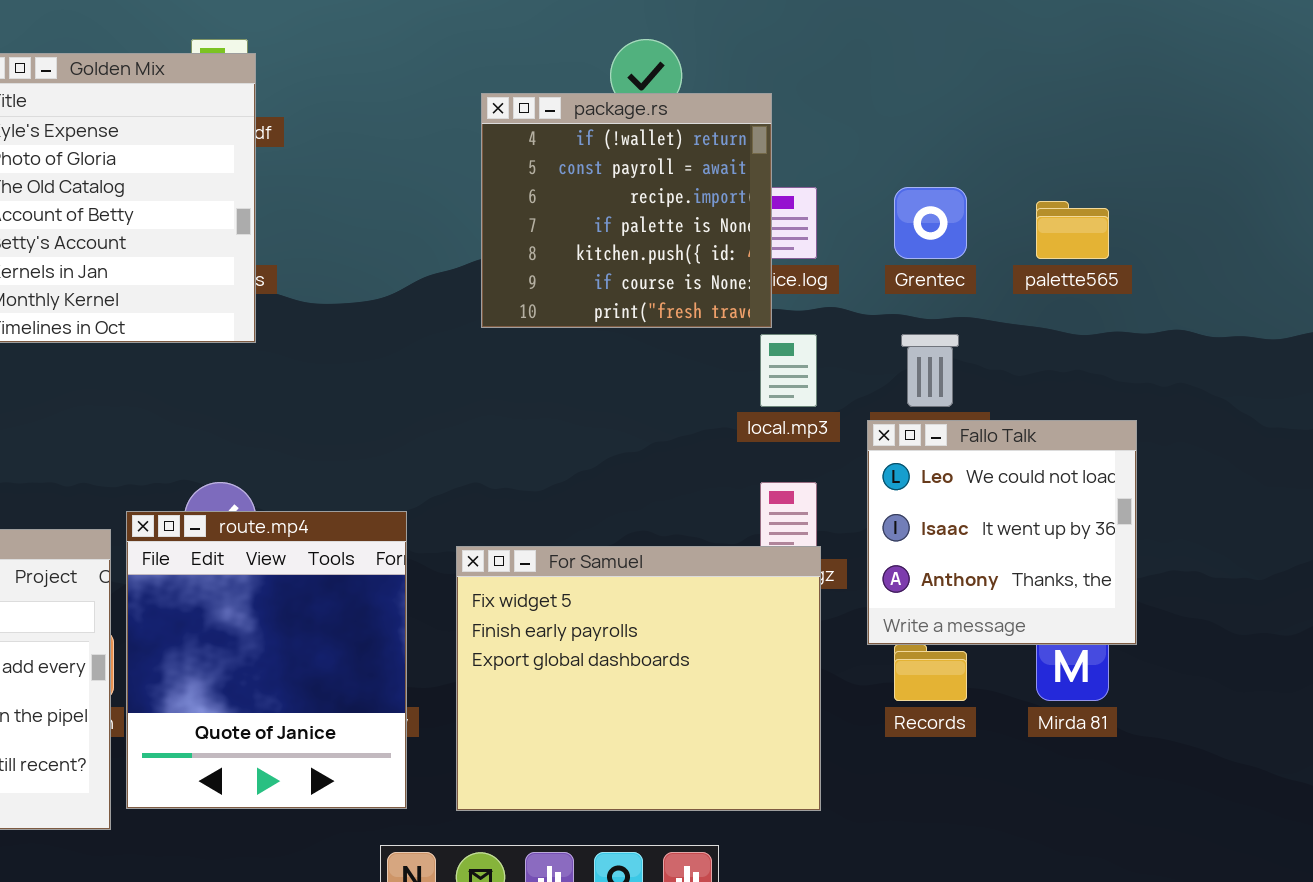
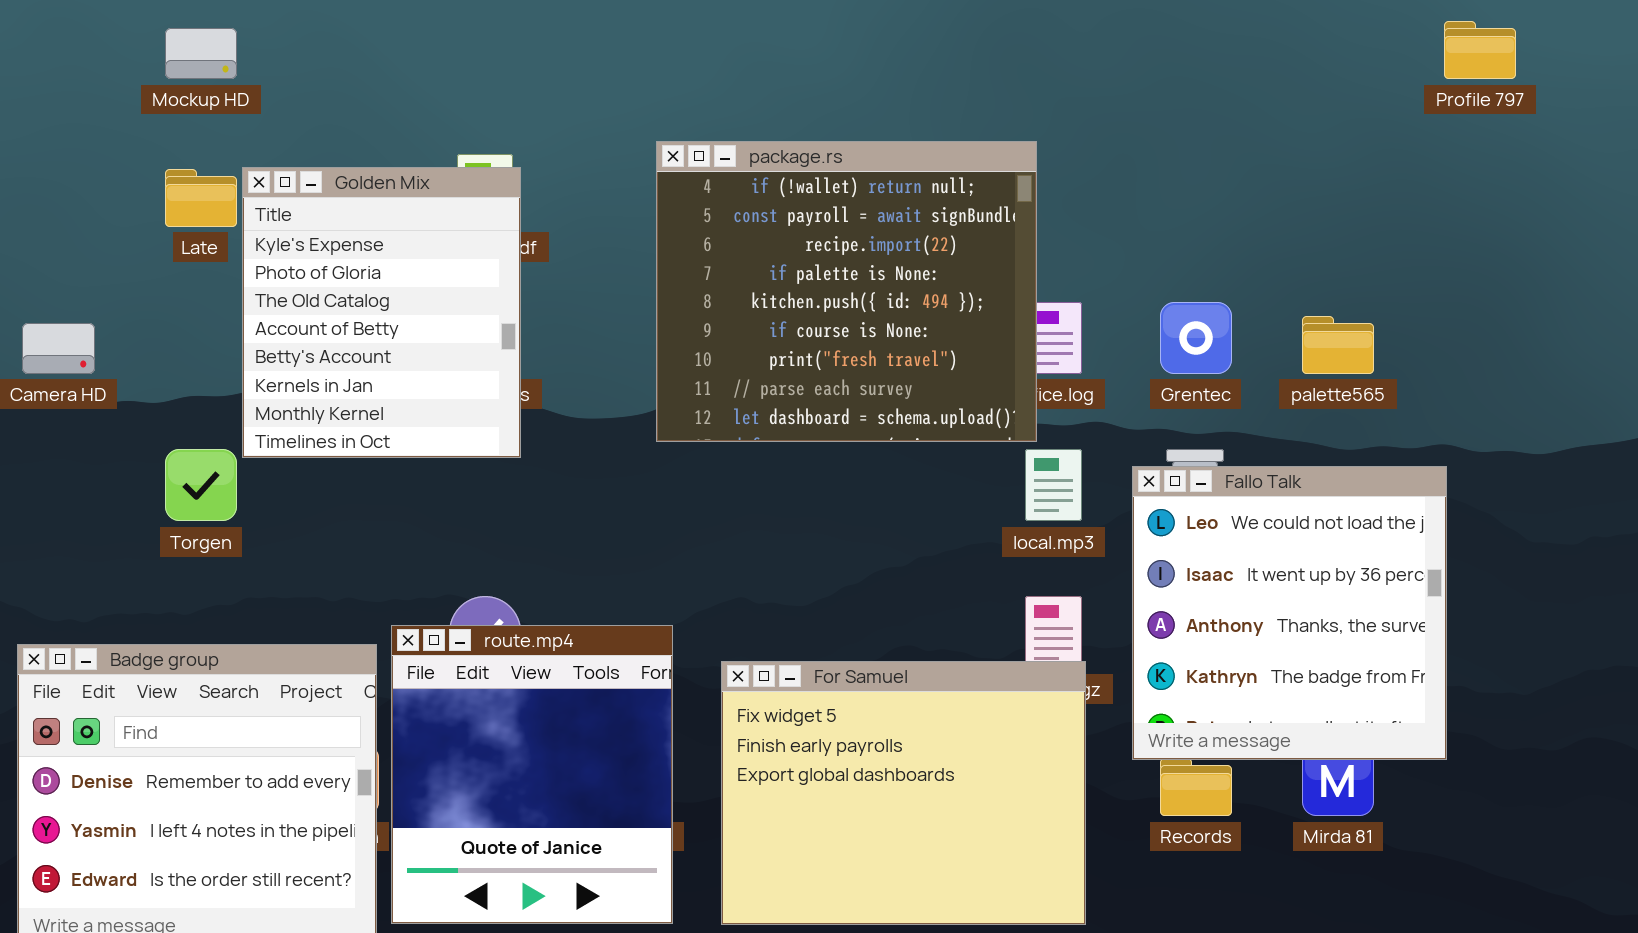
package.rs: [481,93,772,328] -> [656,141,1037,442], resized
Fallo Talk: [867,420,1137,645] -> [1132,466,1447,760], resized

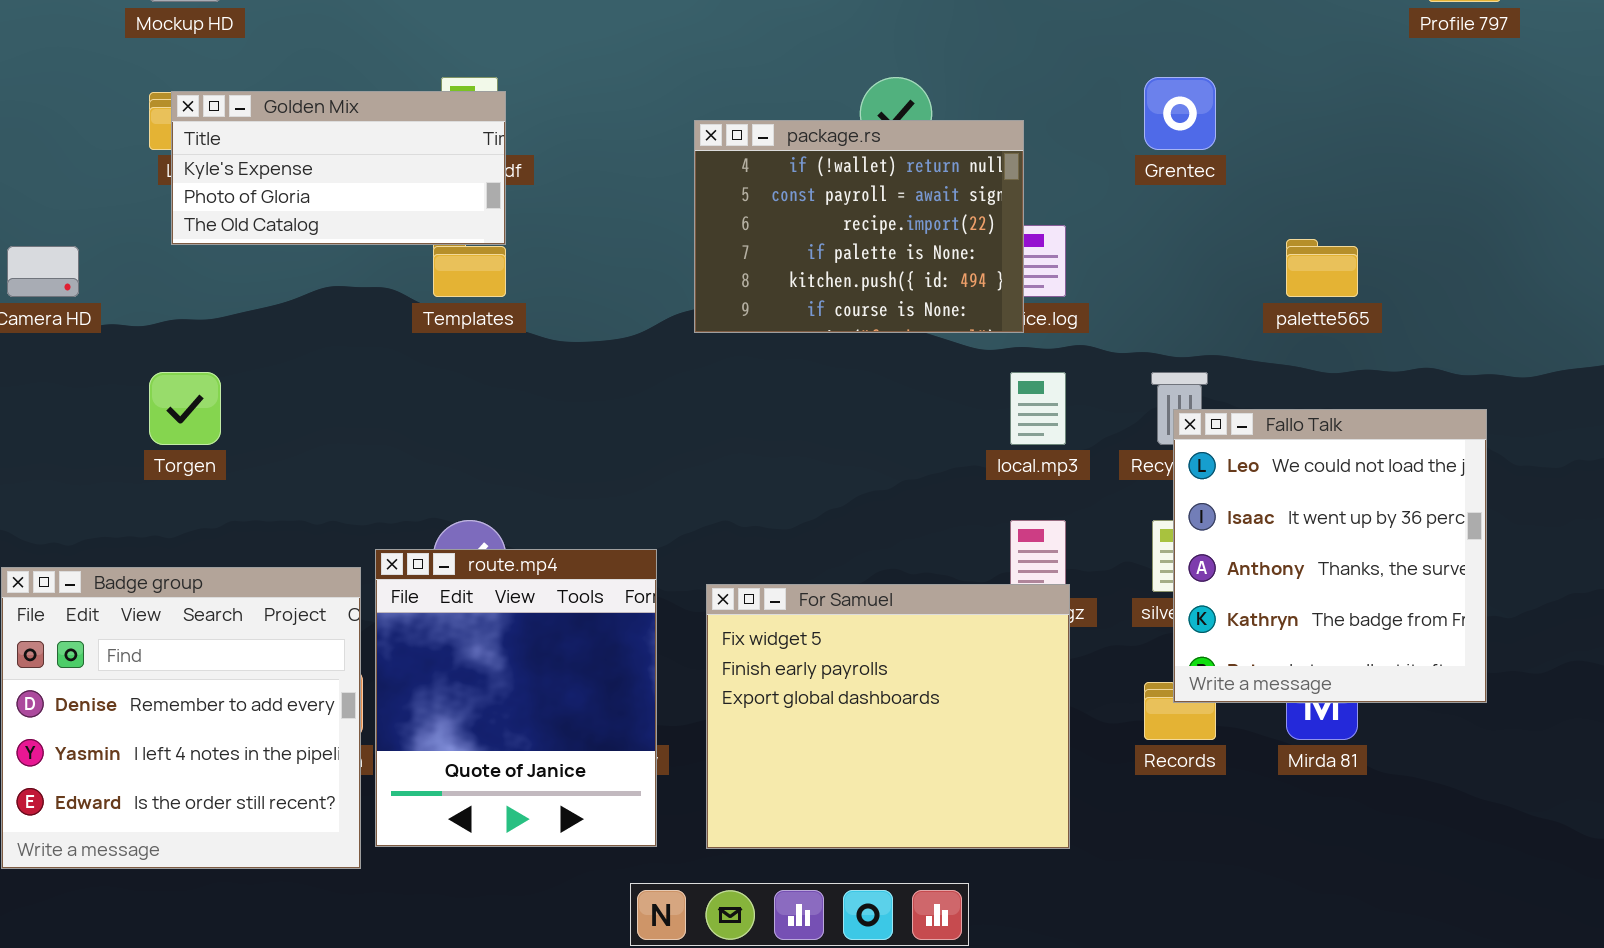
package.rs: [656,141,1037,442] -> [694,120,1024,333], moved, resized
Golden Mix: [242,167,521,458] -> [171,91,506,245], resized
Grentec: [1160,302,1232,374] -> [1144,77,1216,150], moved
Fallo Talk: [1132,466,1447,760] -> [1173,409,1487,703], moved

